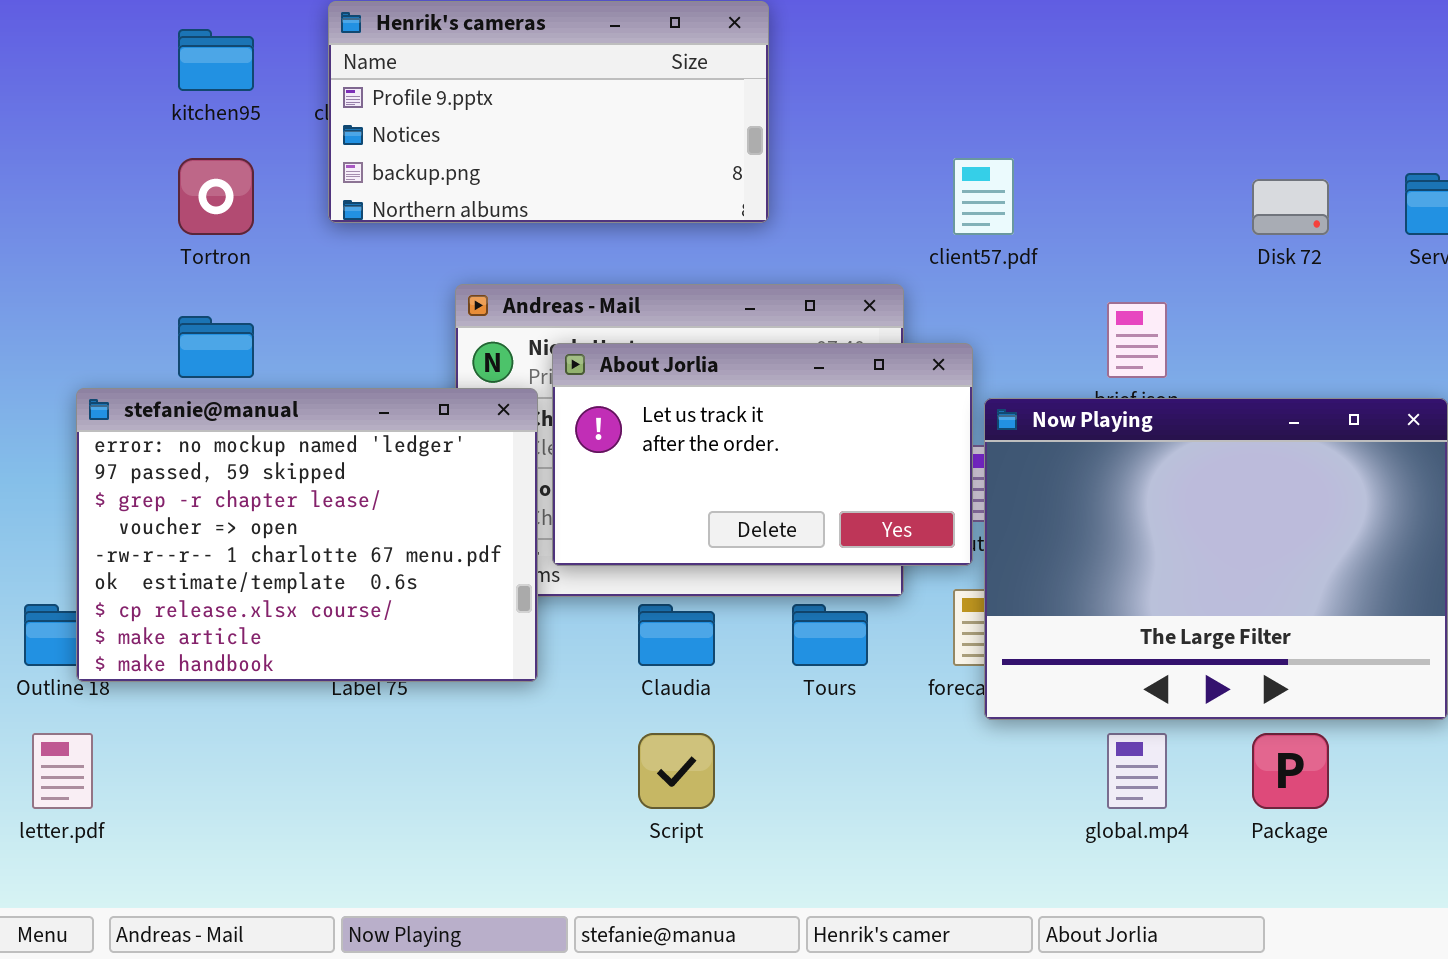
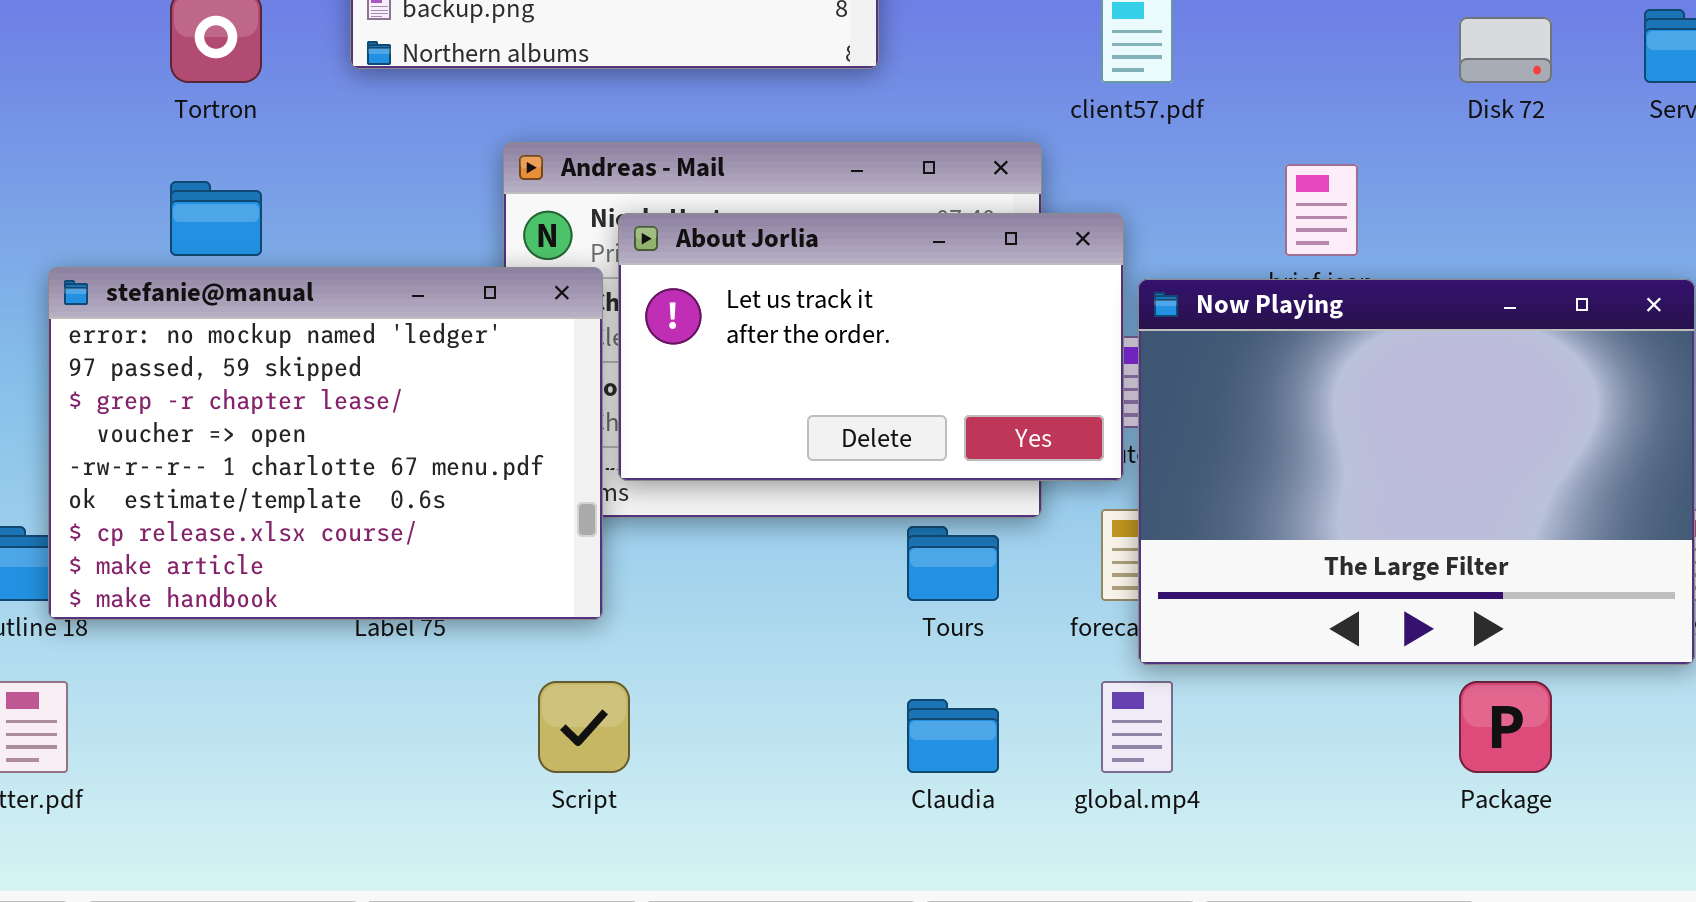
Claudia: [638,604,715,666] -> [907,699,999,773], moved
Script: [638,733,715,809] -> [538,681,630,773], moved
global.mp4: [1107,733,1167,809] -> [1101,681,1173,773], moved

